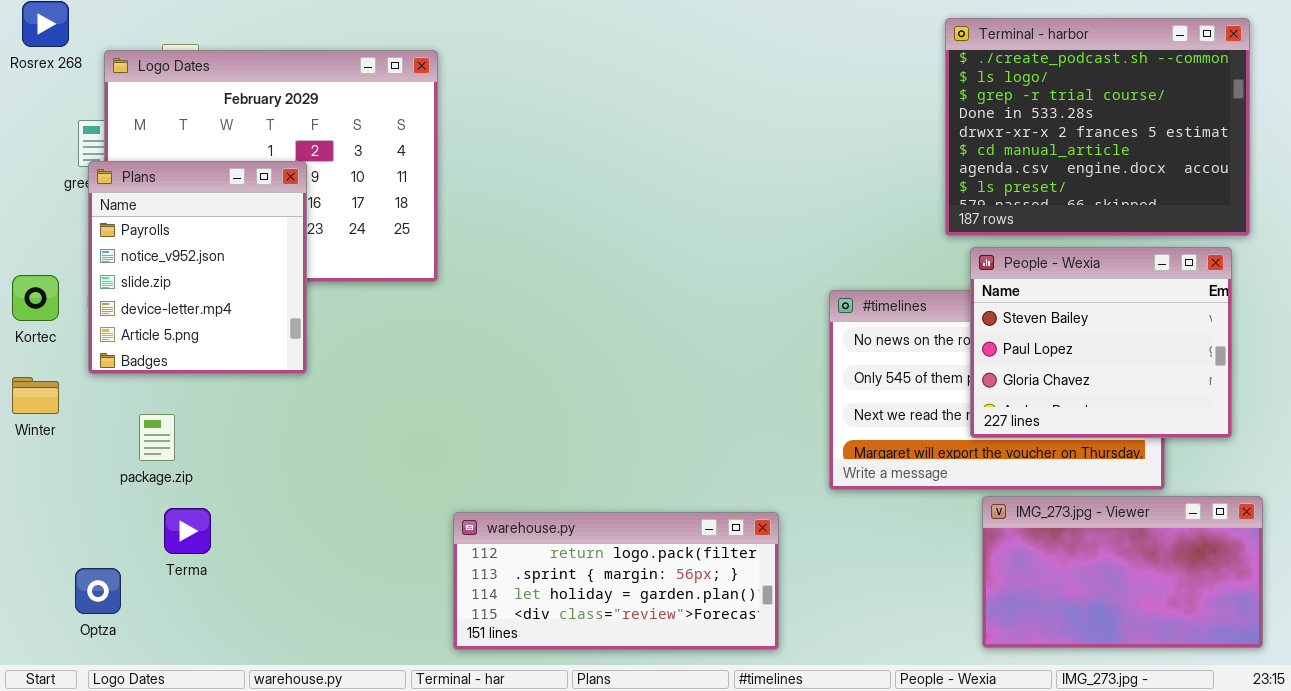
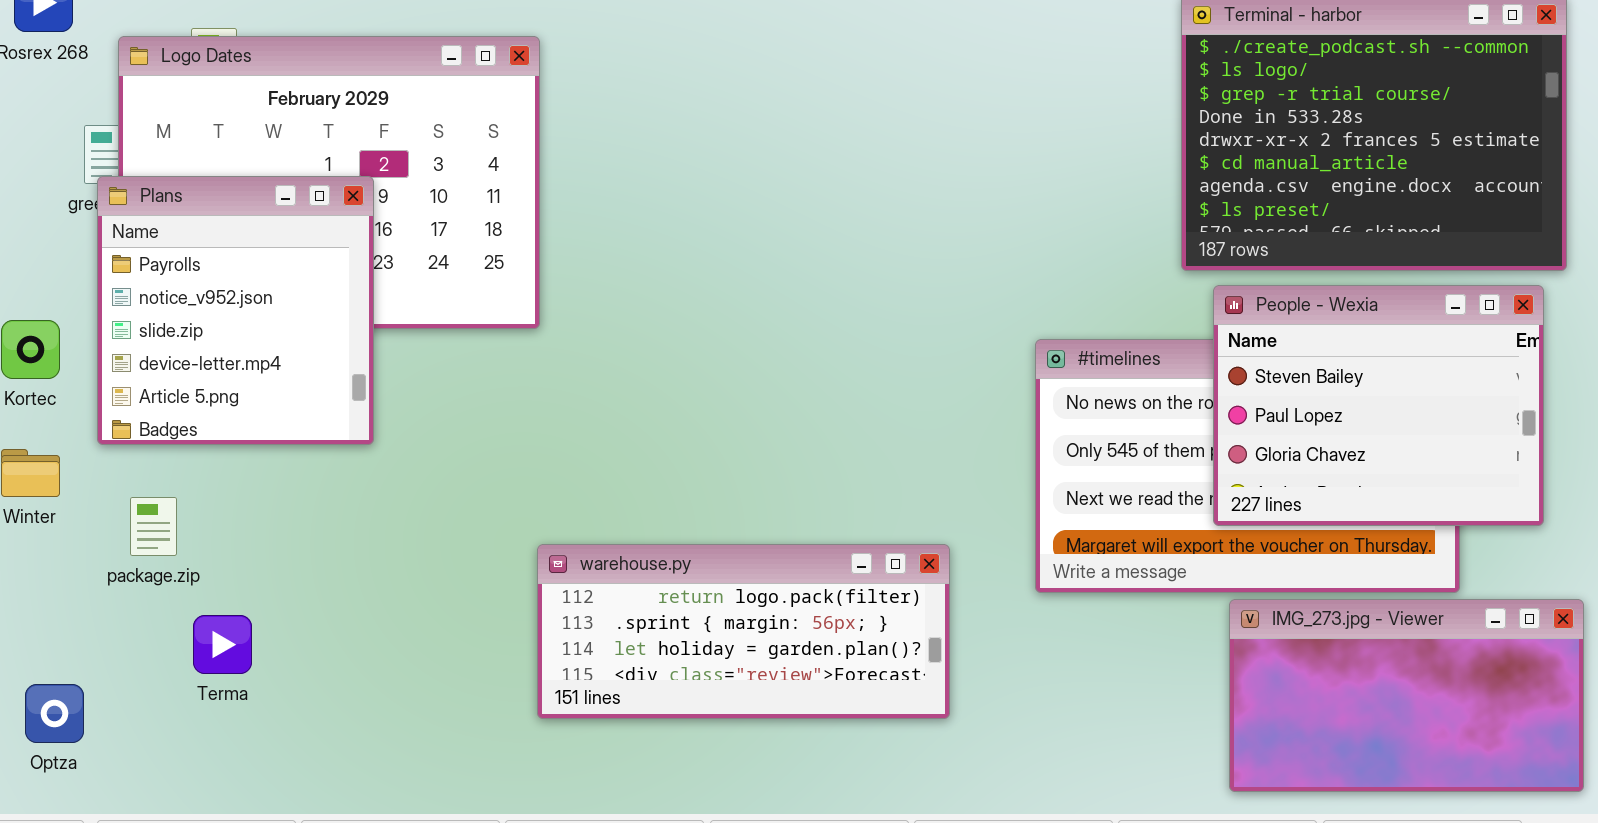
package.zip: [139,414,175,461] -> [130,497,177,556], moved
warehouse.py: [453,512,779,650] -> [537,544,950,719], moved
Optza: [75,568,121,614] -> [25,684,84,743], moved

